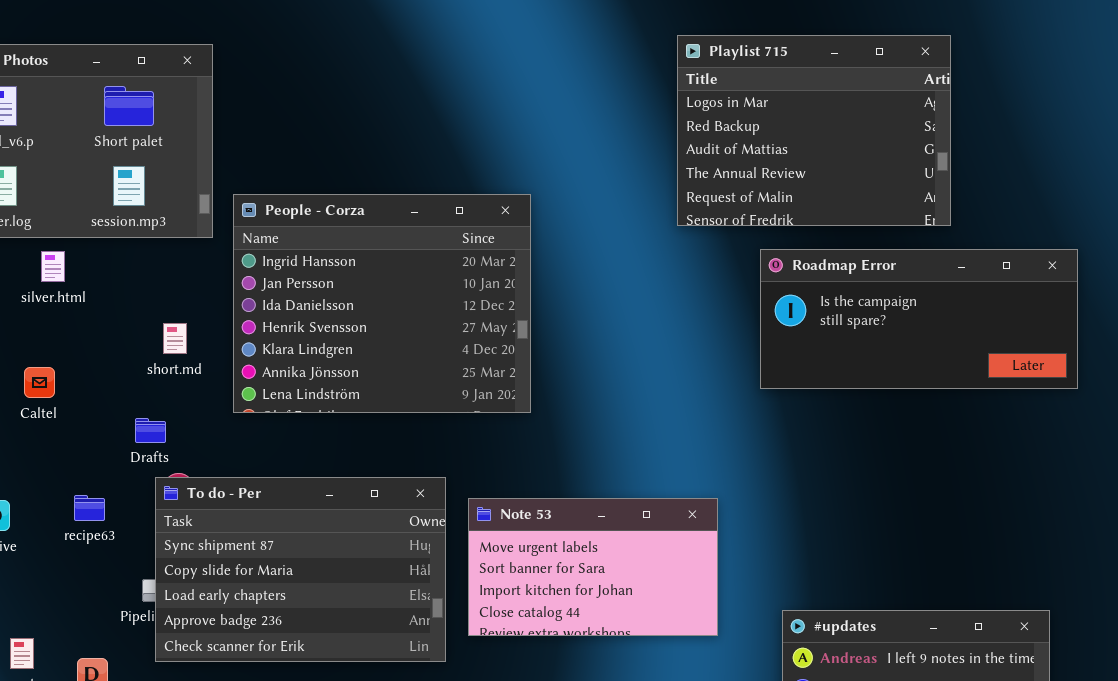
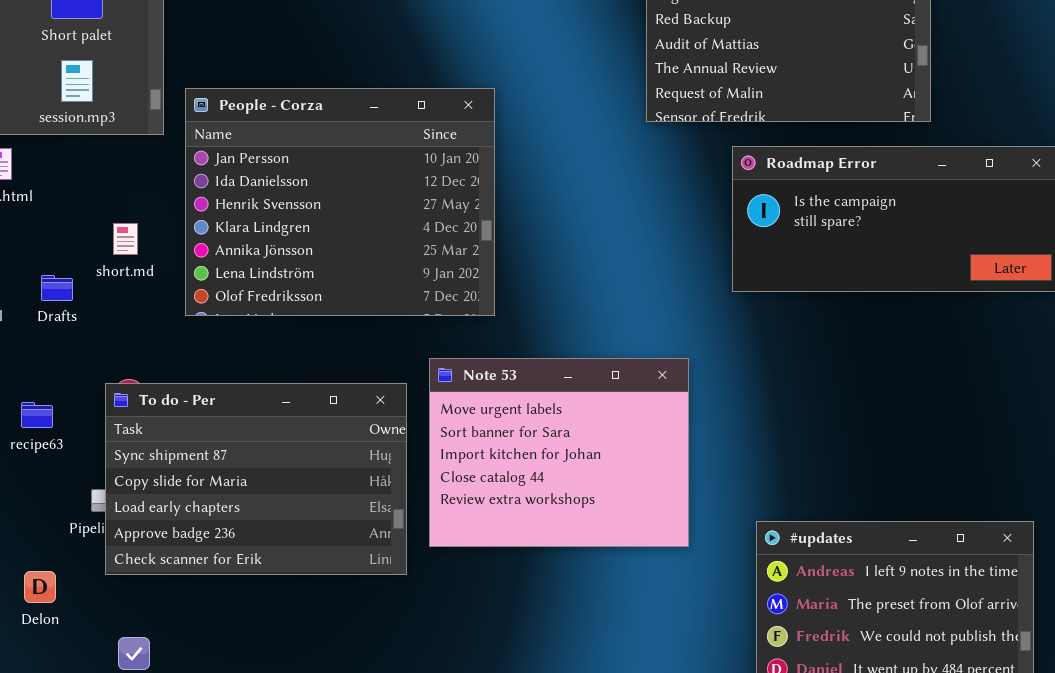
People - Corza: [233,194,531,413] -> [185,88,495,316], scrolled down 1 row
Drafts: [135,418,166,443] -> [41,275,73,301], moved
Note 53: [468,498,718,636] -> [429,358,689,547], resized

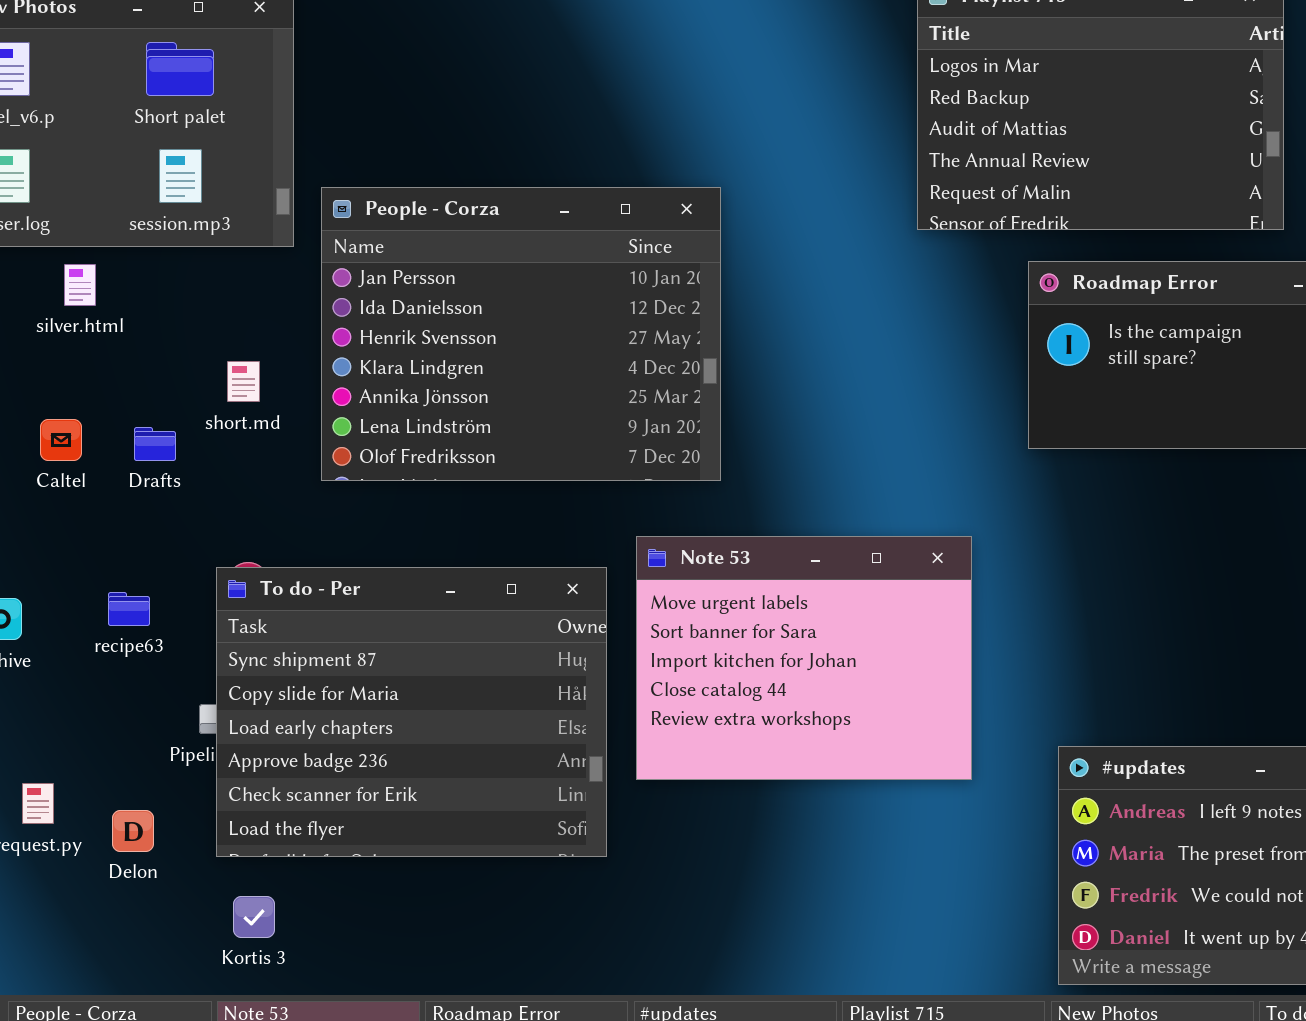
To do - Per: [105,383,407,575] -> [216,567,607,857], resized

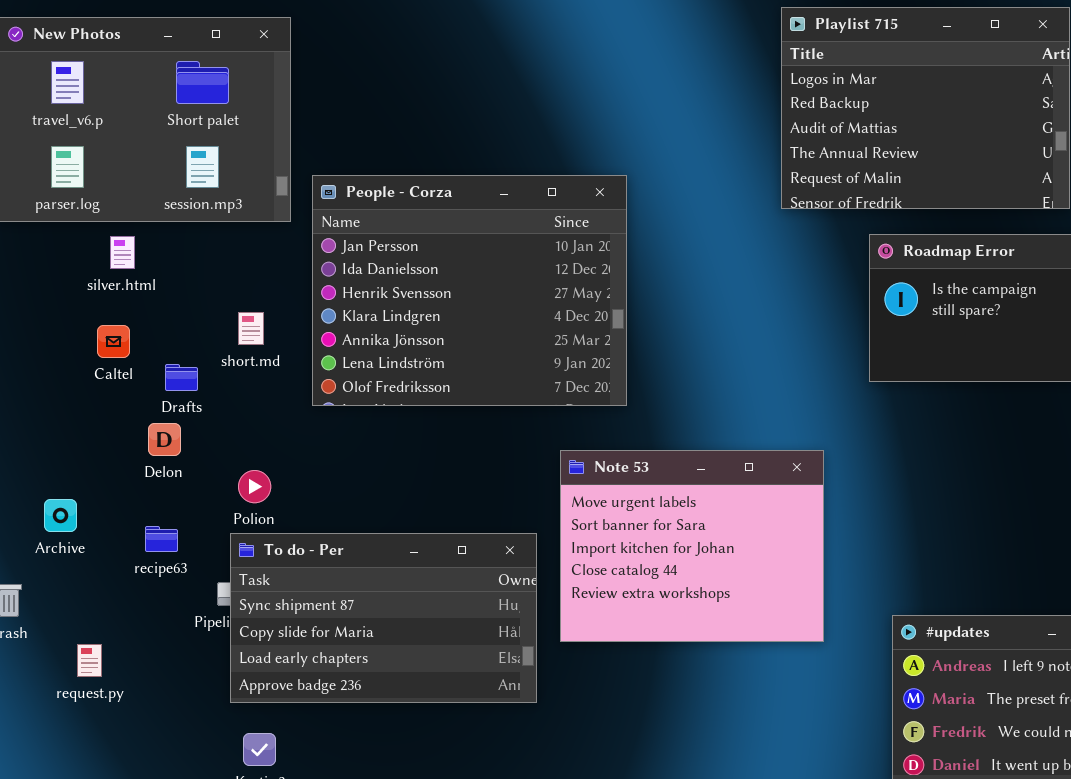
Caltel: [40,419,82,461] -> [97,325,130,358], moved
To do - Per: [216,567,607,857] -> [230,533,537,703], resized
recipe63: [108,592,150,626] -> [145,526,178,552], moved
Delon: [112,810,154,852] -> [148,423,181,456], moved

